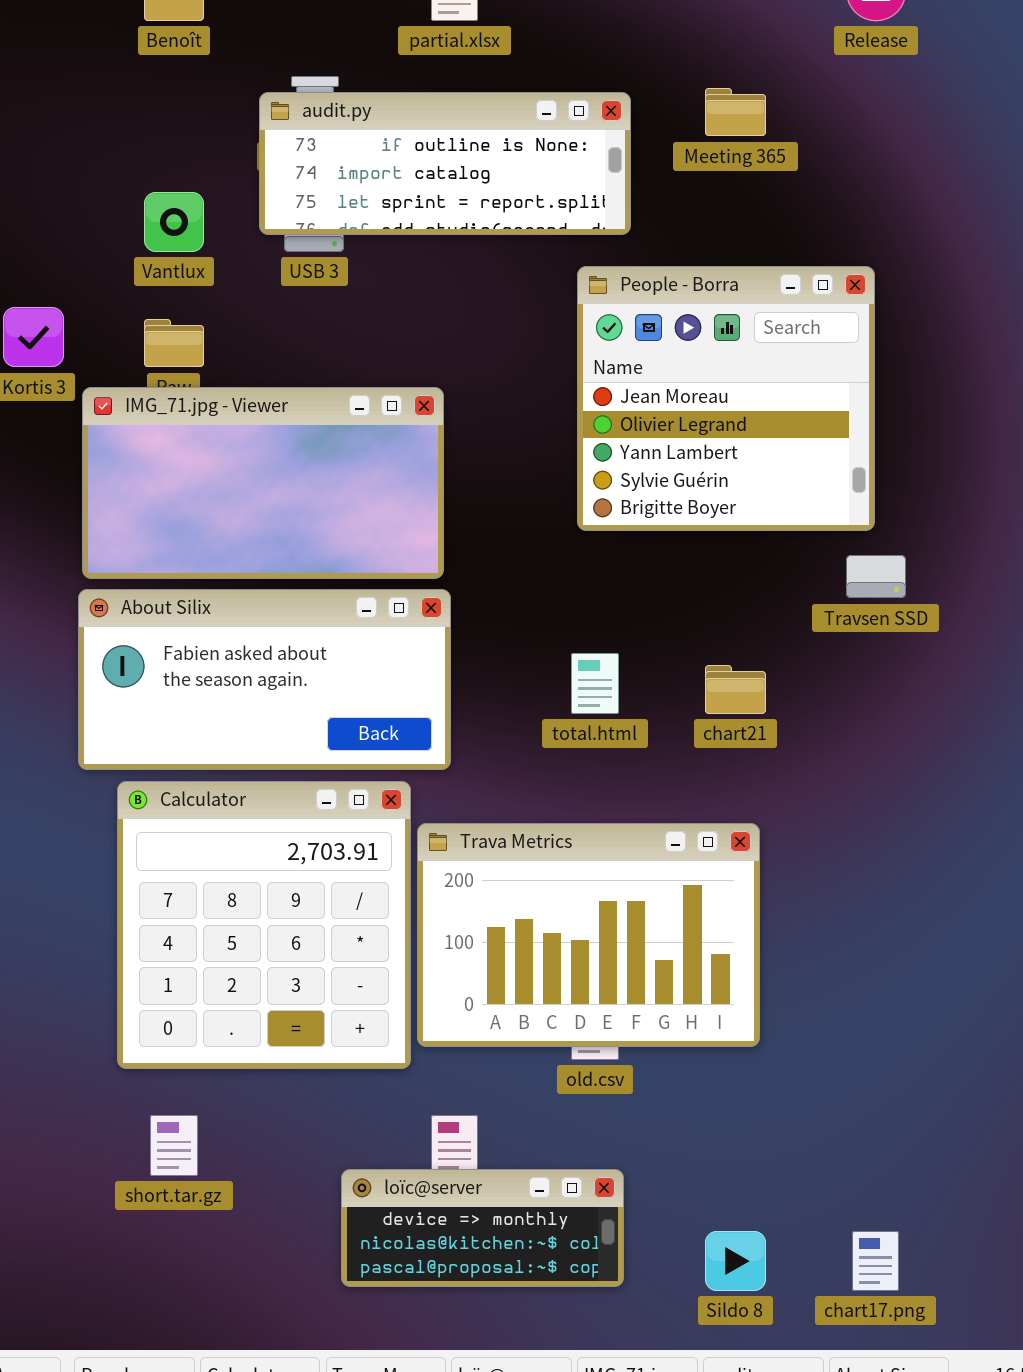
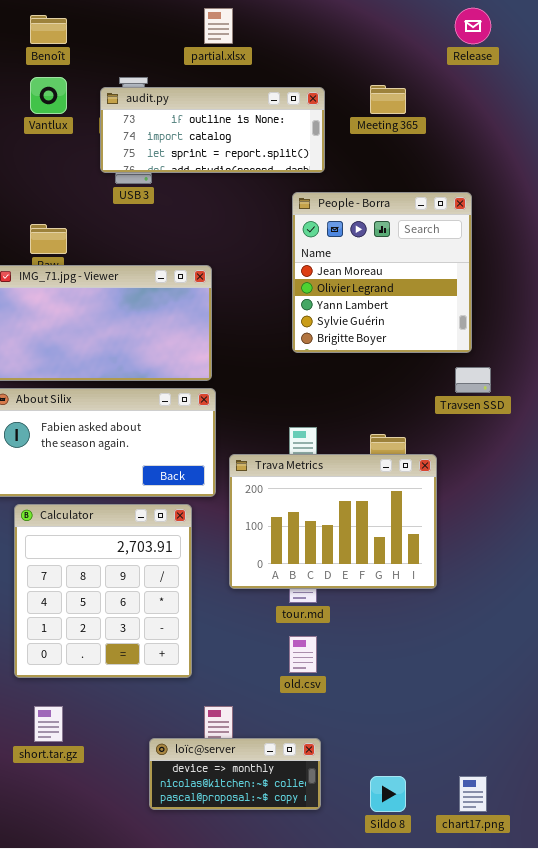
Vantlux: [144,192,204,252] -> [30,77,67,114], moved
Trava Metrics: [417,823,760,1047] -> [229,454,437,589], moved

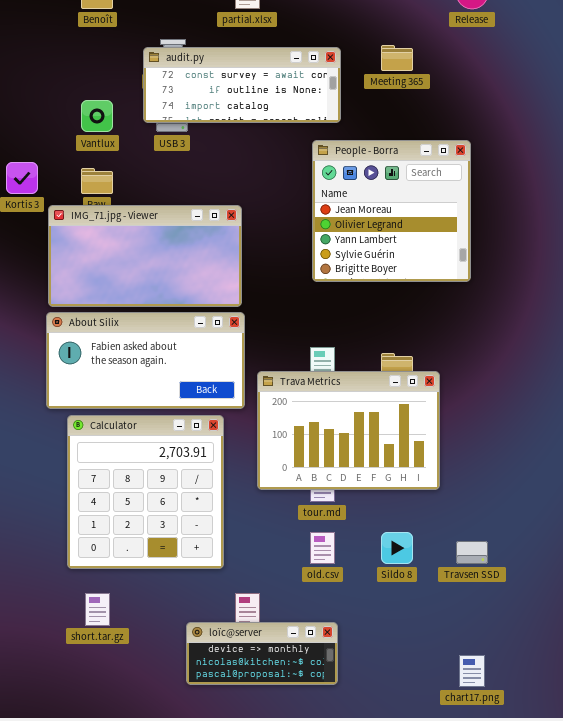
Vantlux: [30,77,67,114] -> [81,100,113,132], moved
audit.py: [100,87,325,173] -> [143,47,341,123], scrolled up 1 row
Travsen SSD: [455,367,491,393] -> [456,541,488,564], moved
Sildo 8: [370,776,406,812] -> [381,532,413,564], moved

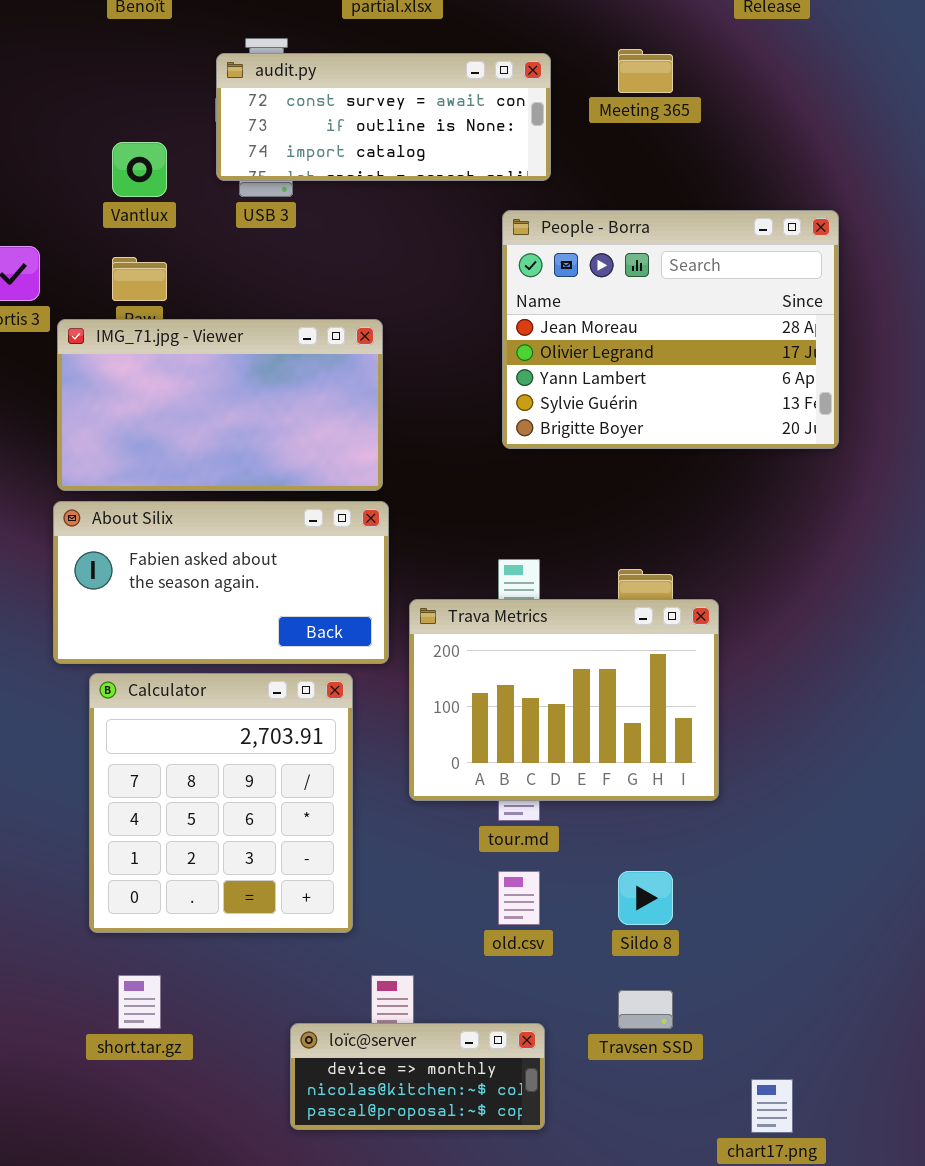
People - Borra: [312,140,471,282] -> [502,210,839,449], resized
Travsen SSD: [456,541,488,564] -> [618,990,673,1029], moved

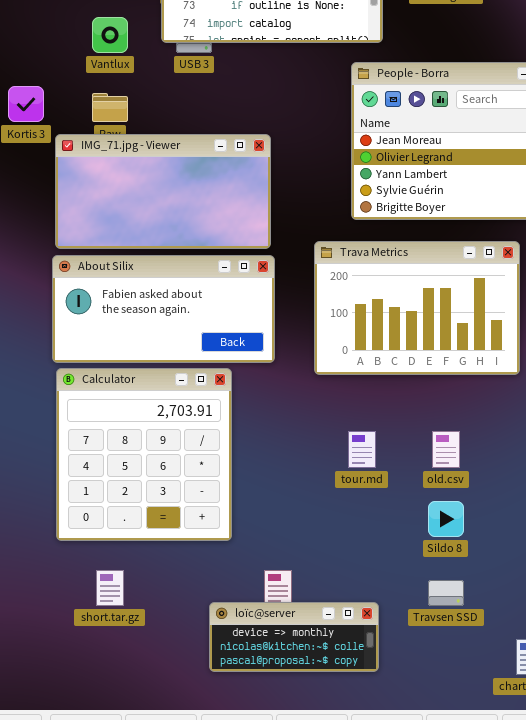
Trava Metrics: [409,599,719,801] -> [314,241,520,375], moved
Calculator: [89,673,353,933] -> [56,368,232,541], moved
old.csv: [498,871,540,925] -> [432,431,460,468], moved

